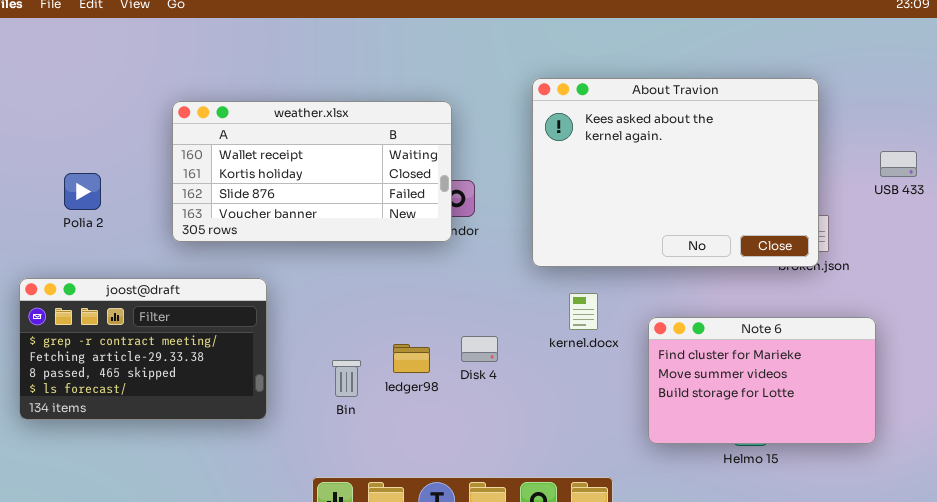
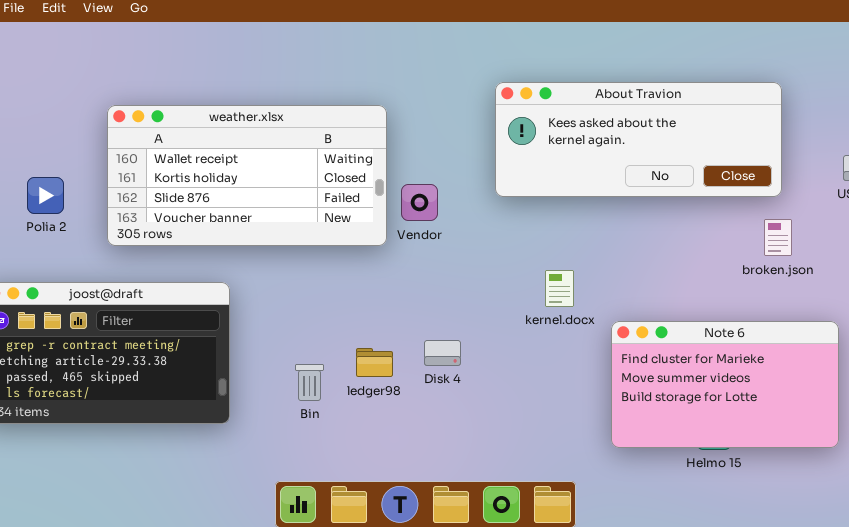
About Travion: [532,78,819,267] -> [495,82,782,197], resized
weather.xlsx: [172,101,452,242] -> [107,105,387,246], moved
kernel.docx: [569,293,598,330] -> [545,270,574,307], moved

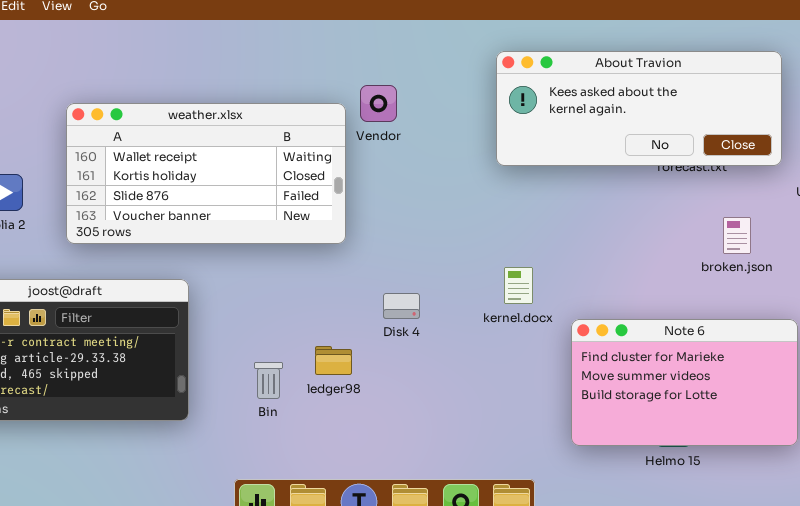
About Travion: [495,82,782,197] -> [496,51,782,166], moved
Vendor: [401,184,438,221] -> [360,85,397,122], moved
Disk 4: [424,340,461,366] -> [383,293,420,319], moved

